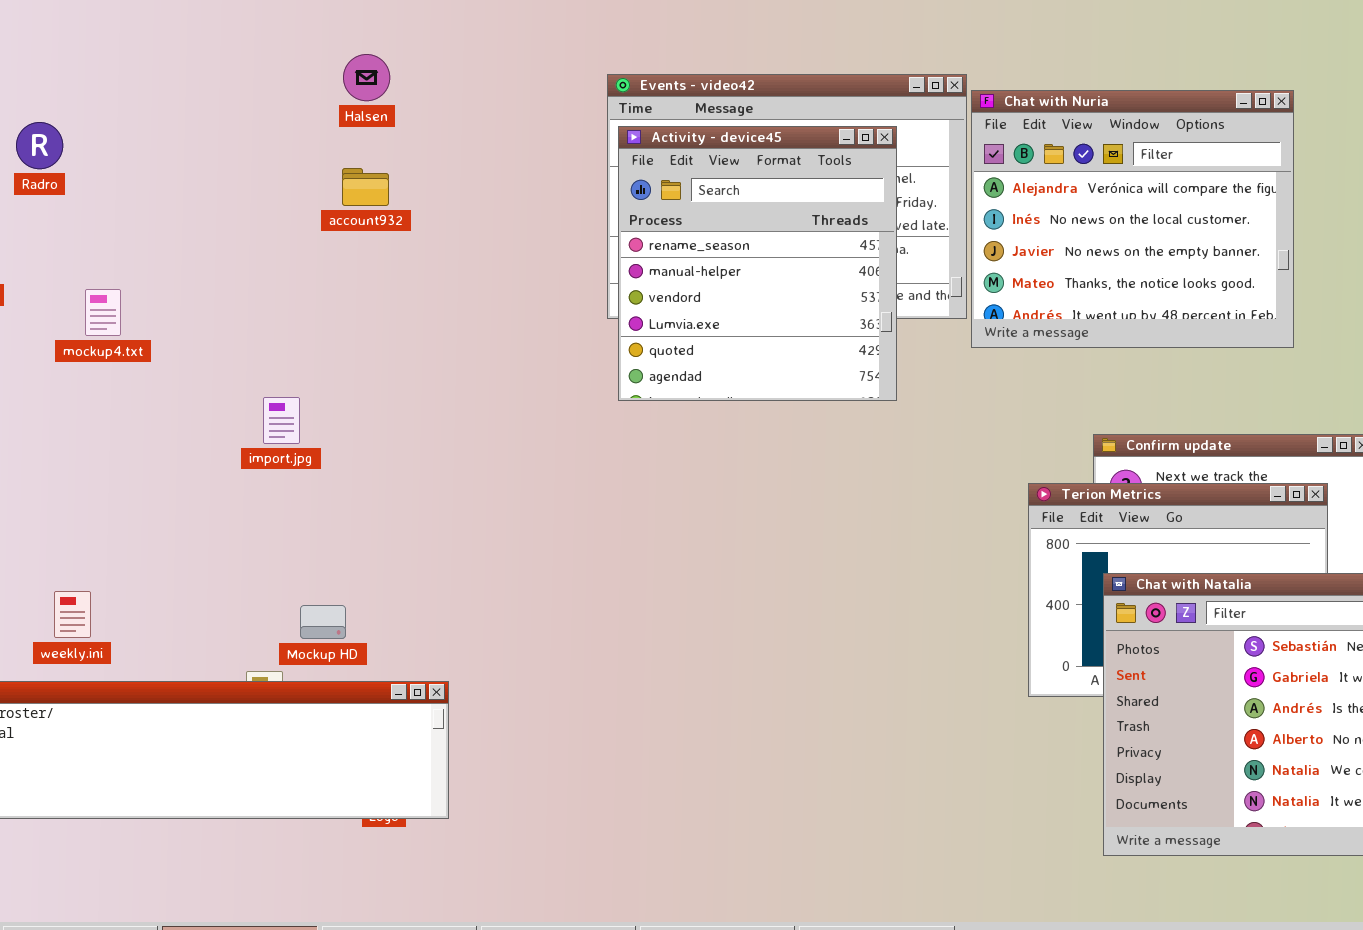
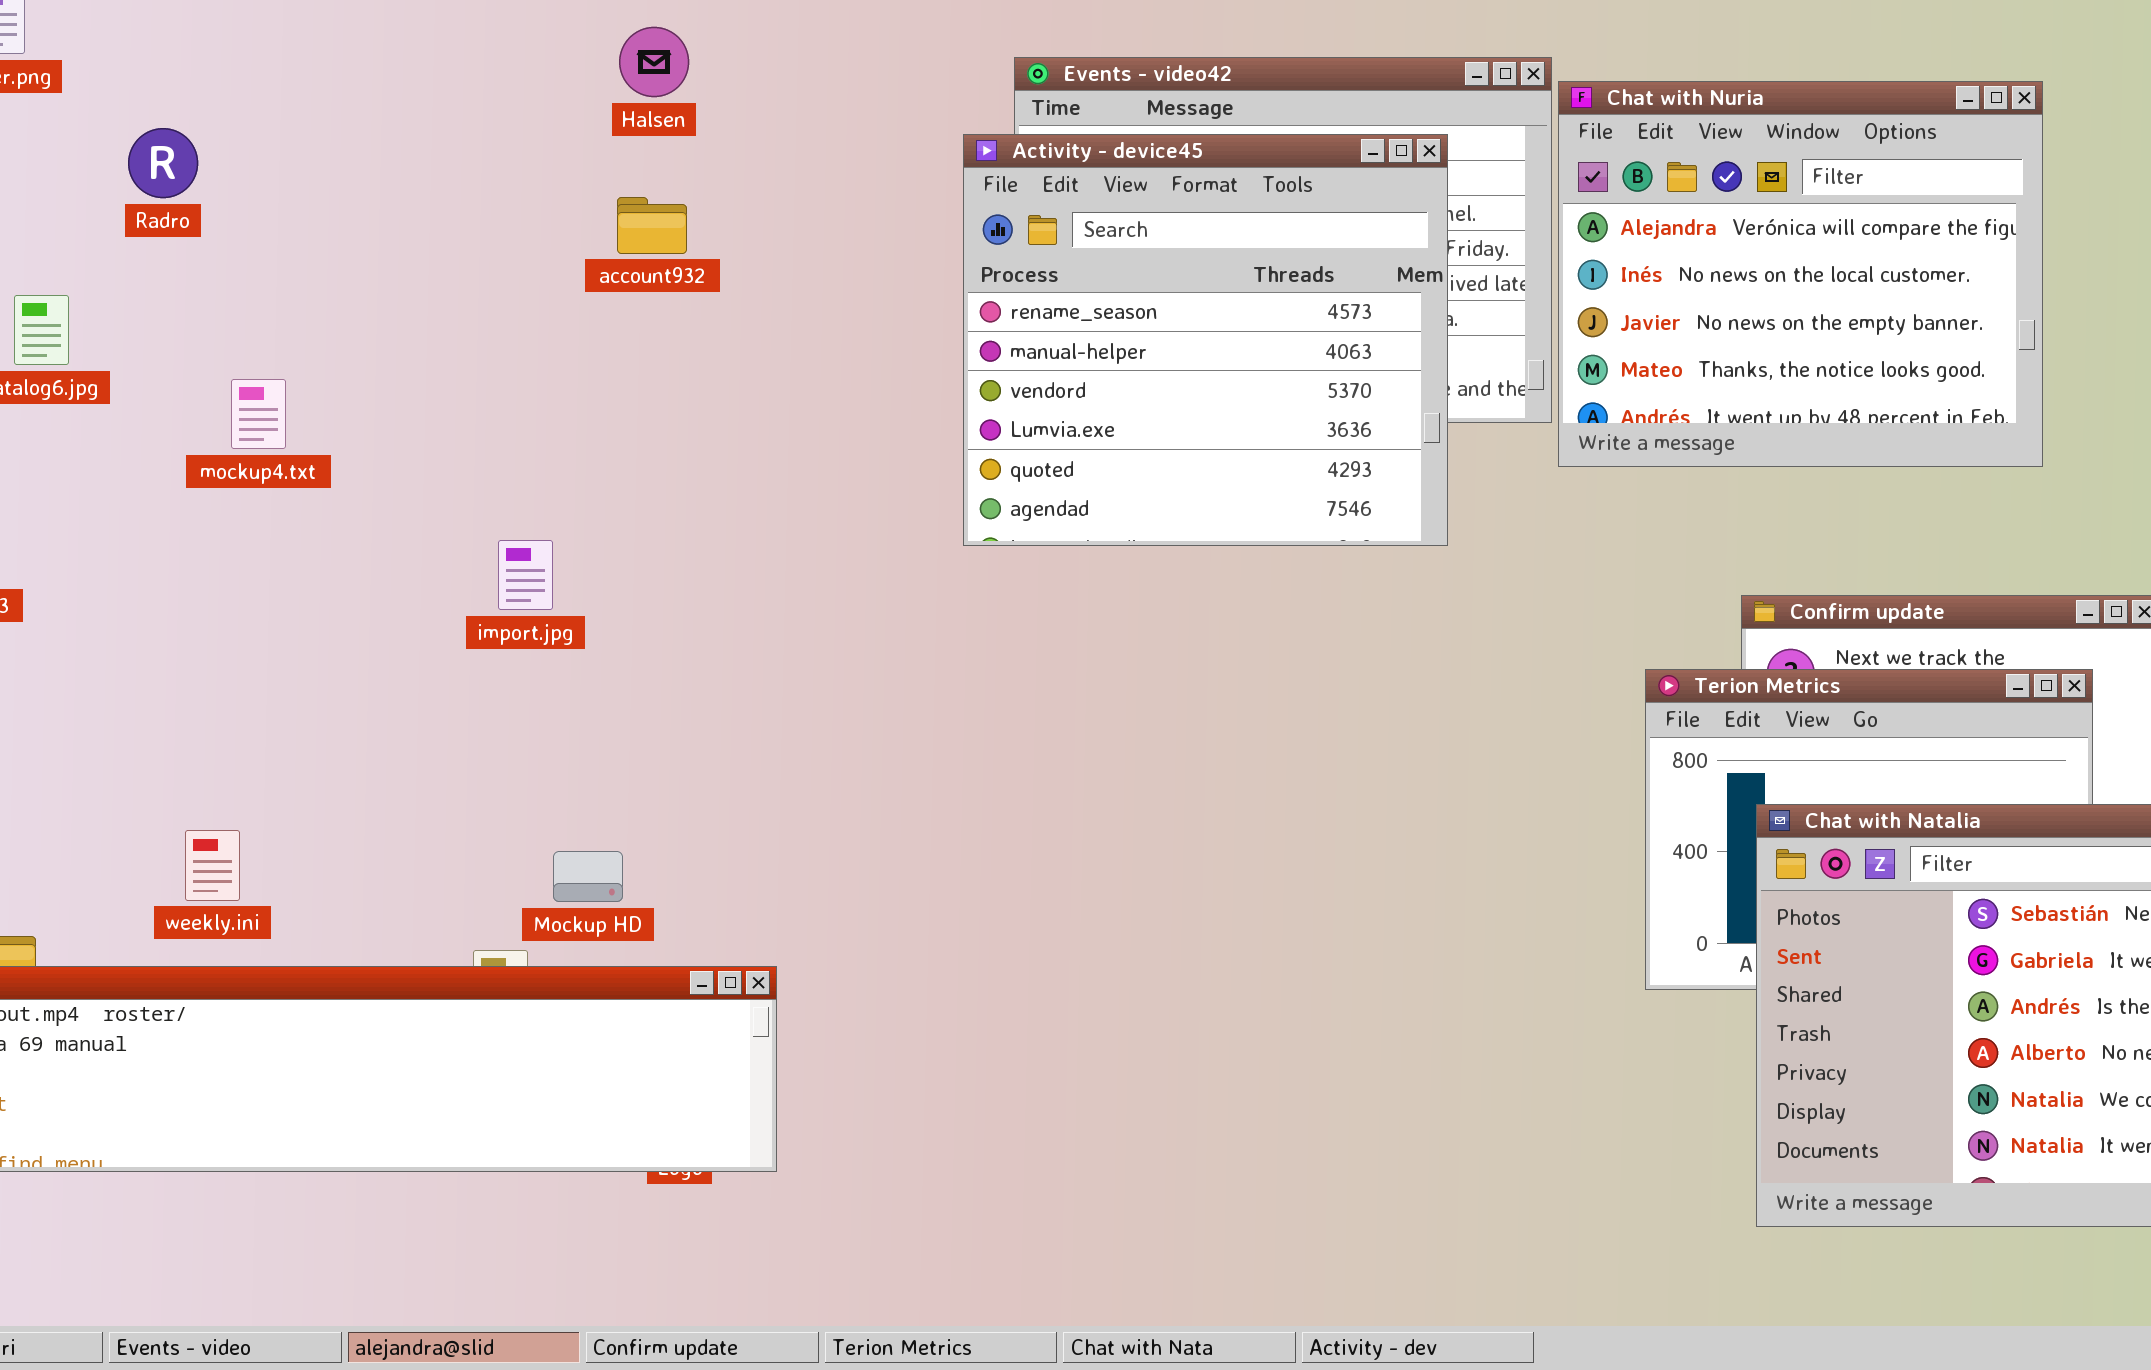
Activity - device45: [618,126,897,401] -> [963,134,1448,546], resized

